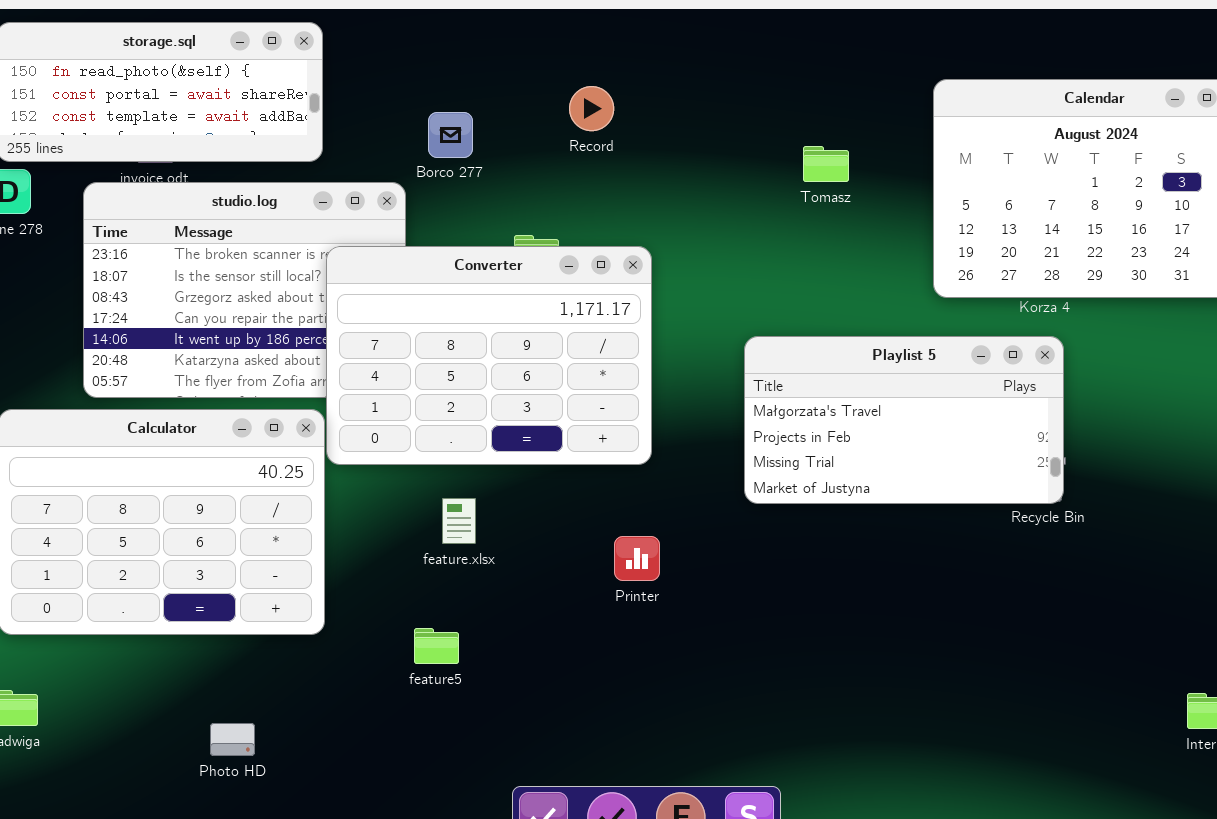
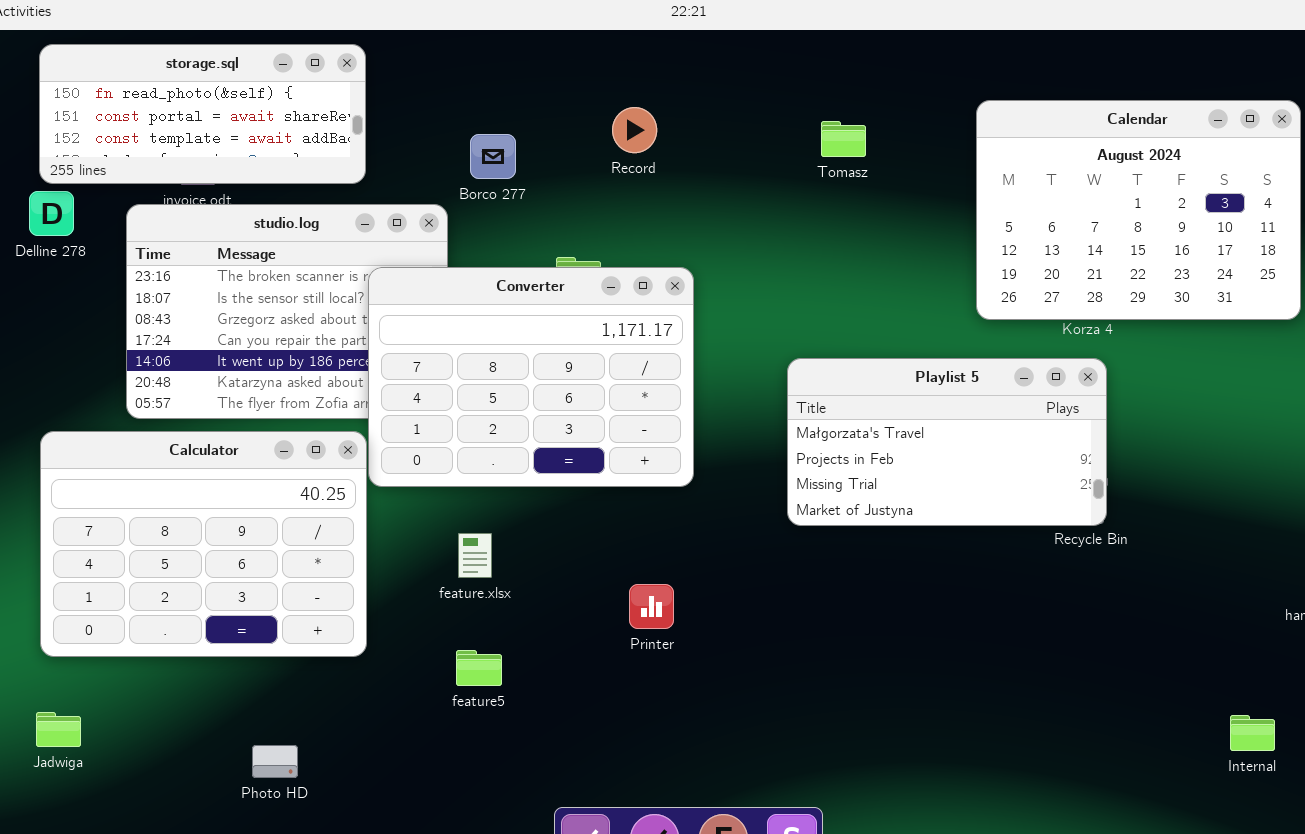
Tomasz: [803,146,849,182] -> [821,121,866,157], moved
feature.xlsx: [442,498,476,544] -> [458,533,492,578], moved
Printer: [614,536,660,581] -> [629,584,674,629], moved

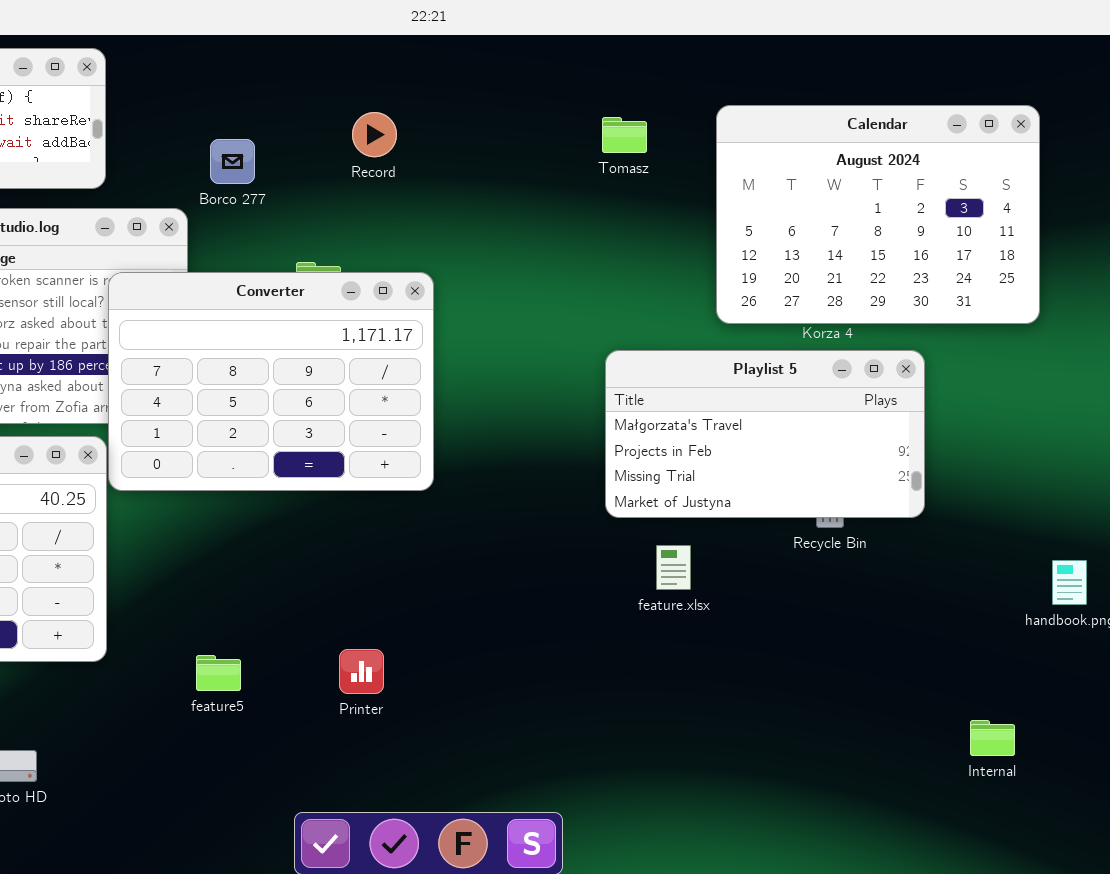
Tomasz: [821,121,866,157] -> [602,117,647,153], moved
Playlist 5: [787,358,1107,526] -> [605,350,925,518], moved
feature.xlsx: [458,533,492,578] -> [656,545,691,590], moved
Printer: [629,584,674,629] -> [339,649,384,694], moved

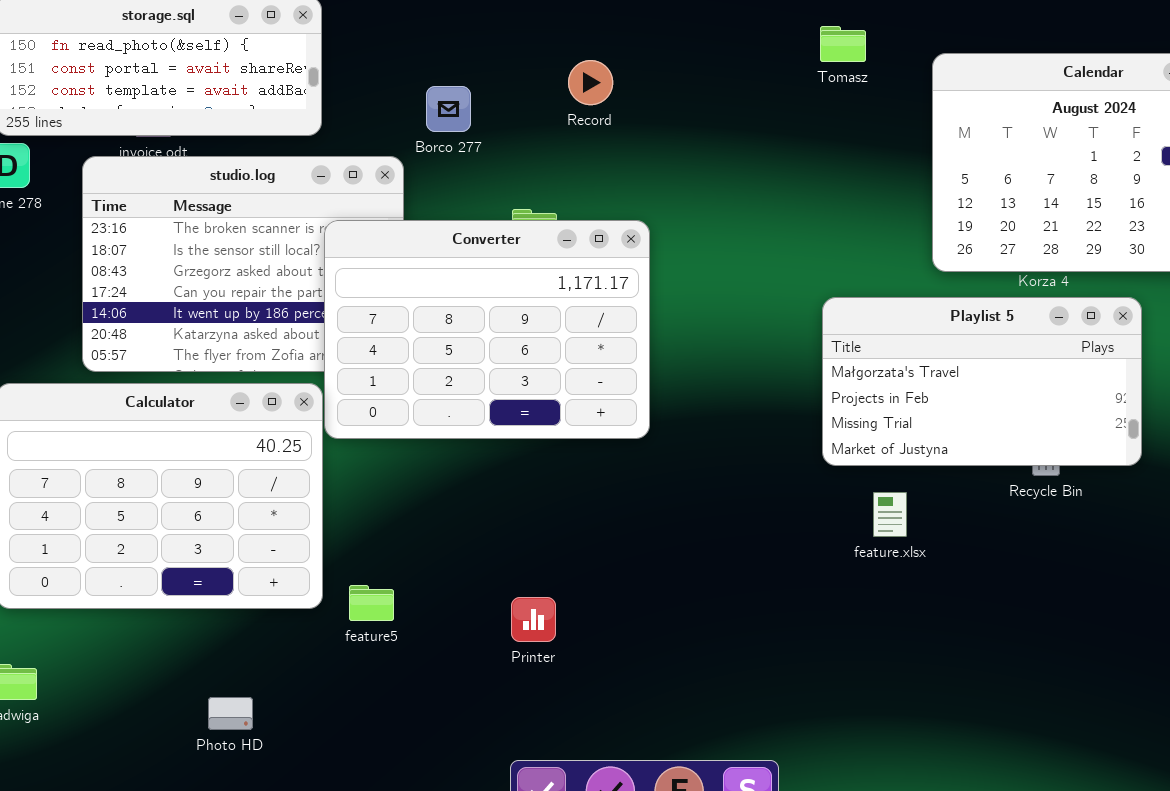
Tomasz: [602,117,647,153] -> [820,26,866,62], moved
Printer: [339,649,384,694] -> [511,597,556,642], moved
feature5: [196,655,241,691] -> [349,585,394,621], moved

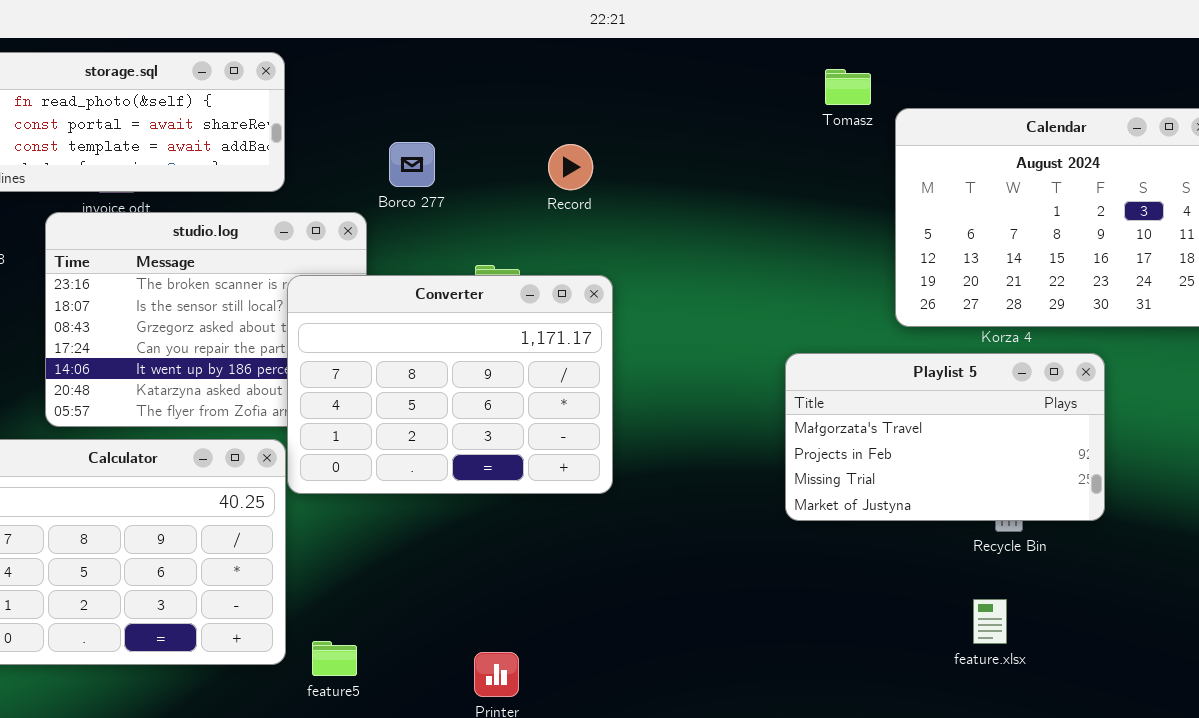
Tomasz: [820,26,866,62] -> [825,69,871,105], moved
Record: [568,60,613,105] -> [548,144,593,190], moved
feature.xlsx: [873,492,907,537] -> [973,599,1007,644], moved

